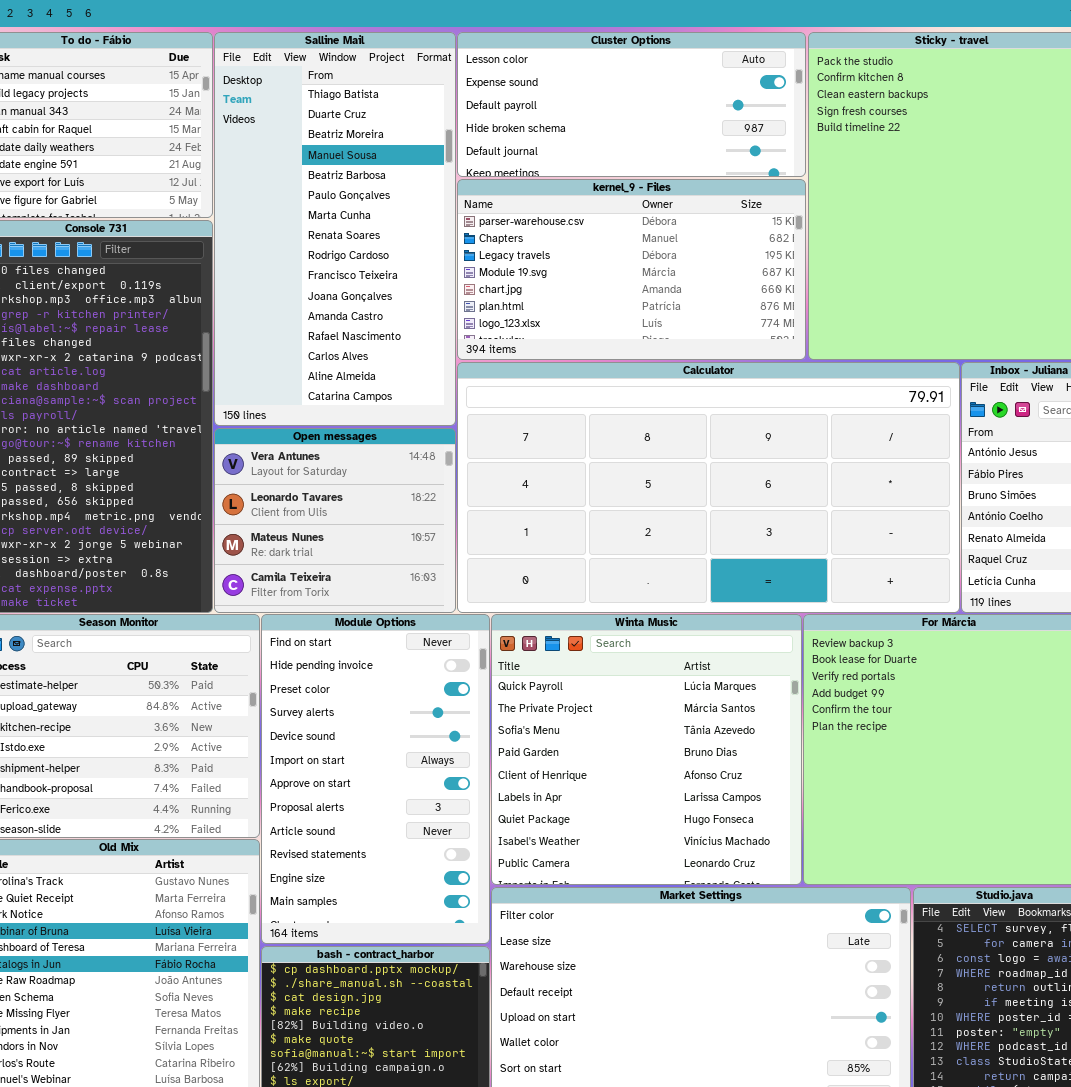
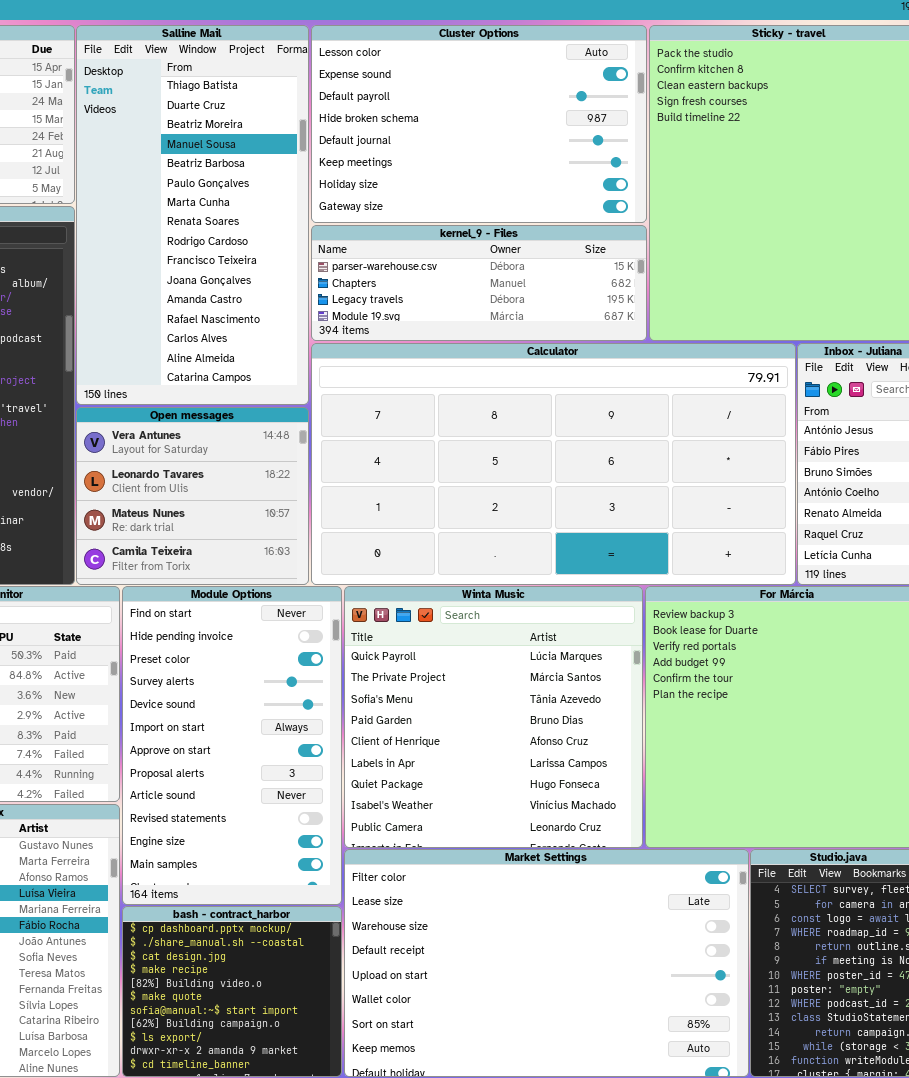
Cluster Options: [457,32,806,177] -> [311,25,647,223], resized
kernel_9 - Files: [457,179,806,360] -> [311,225,647,341], resized

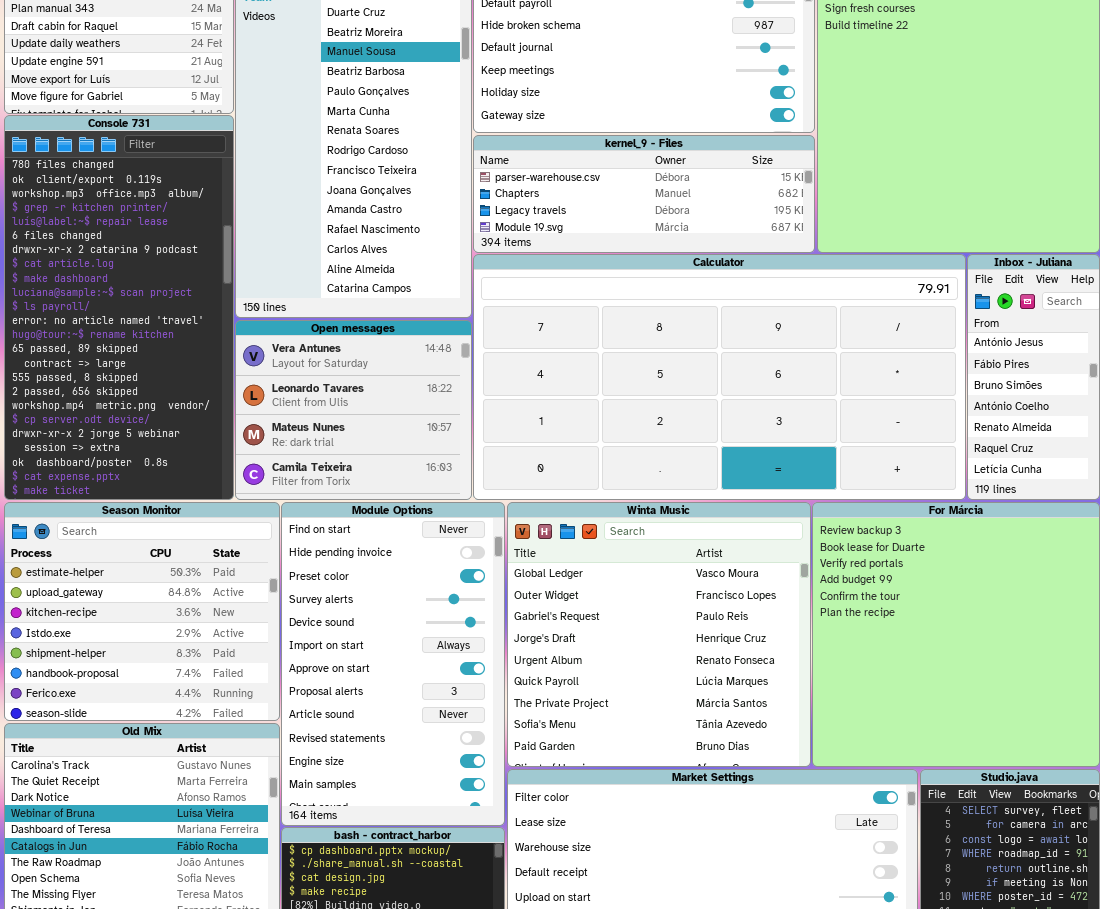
Winta Music: [344,586,643,848] -> [507,502,811,767], scrolled up 5 rows

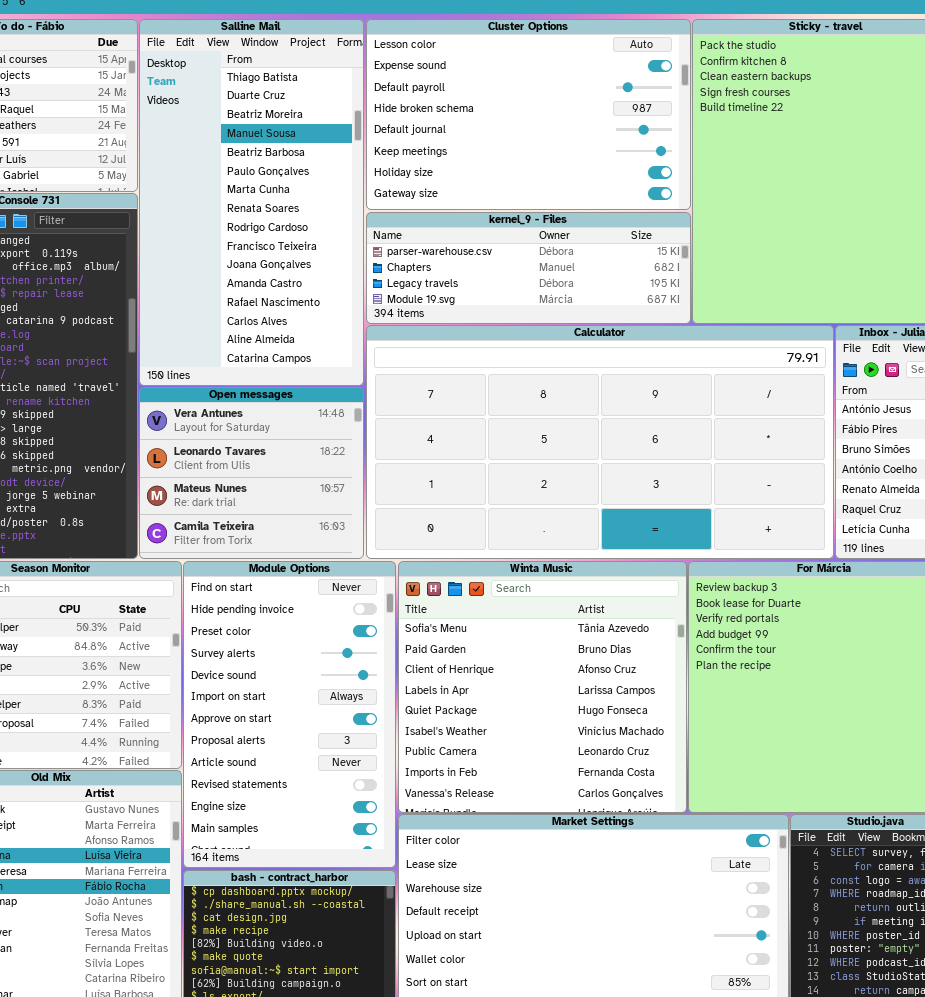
Winta Music: [507,502,811,767] -> [398,561,687,813], scrolled down 7 rows

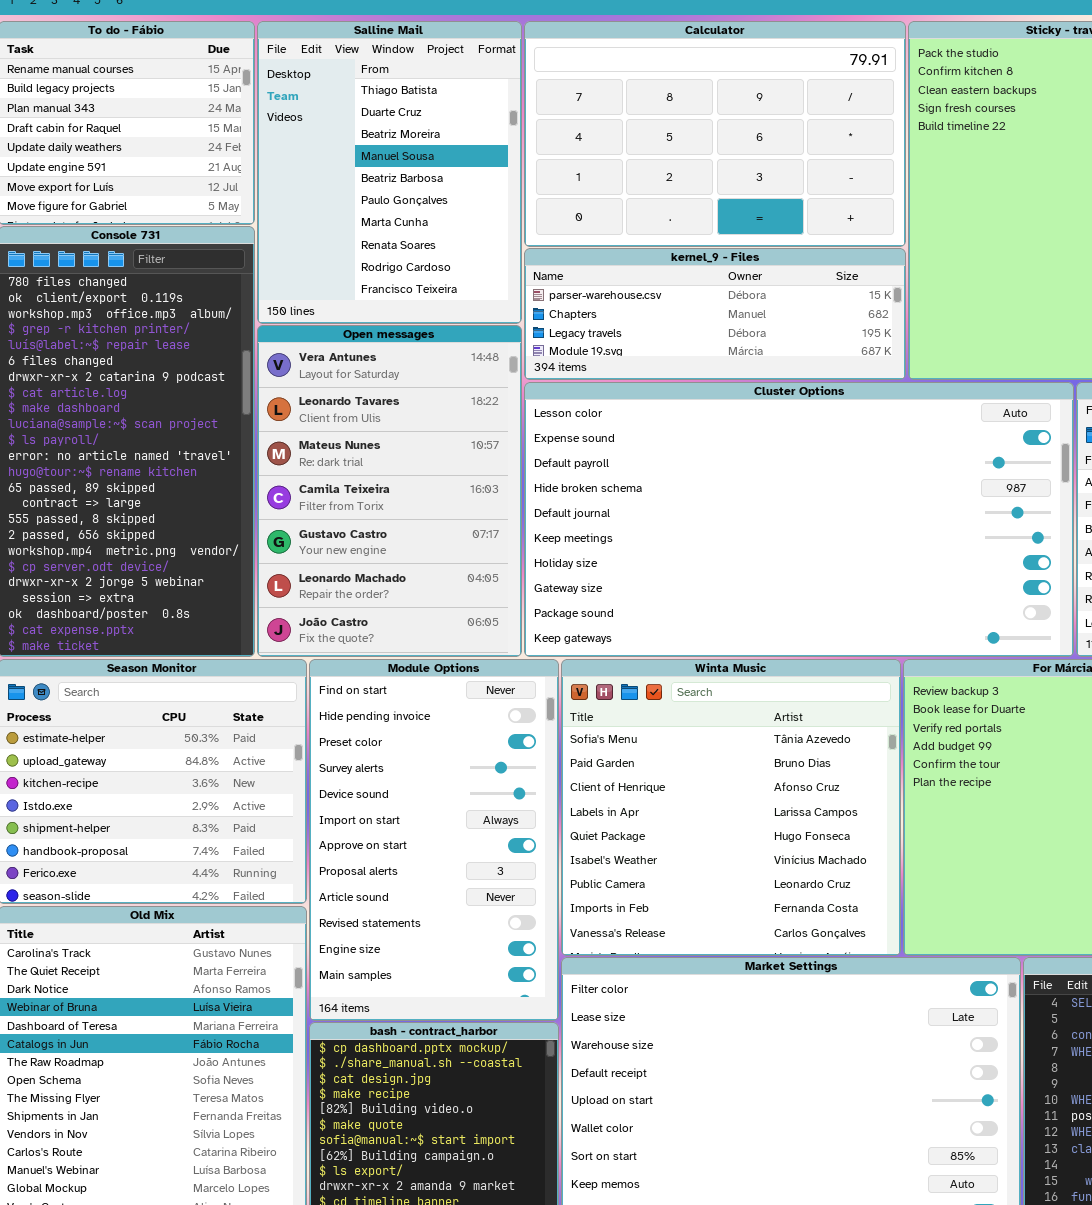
Salline Mail: [139,19,364,386] -> [257,21,522,324], resized
Cluster Options: [366,19,691,210] -> [524,382,1074,657], moved, resized
Calculator: [366,325,834,559] -> [524,21,906,247], moved, resized
Open messages: [139,387,364,559] -> [257,325,522,657], resized

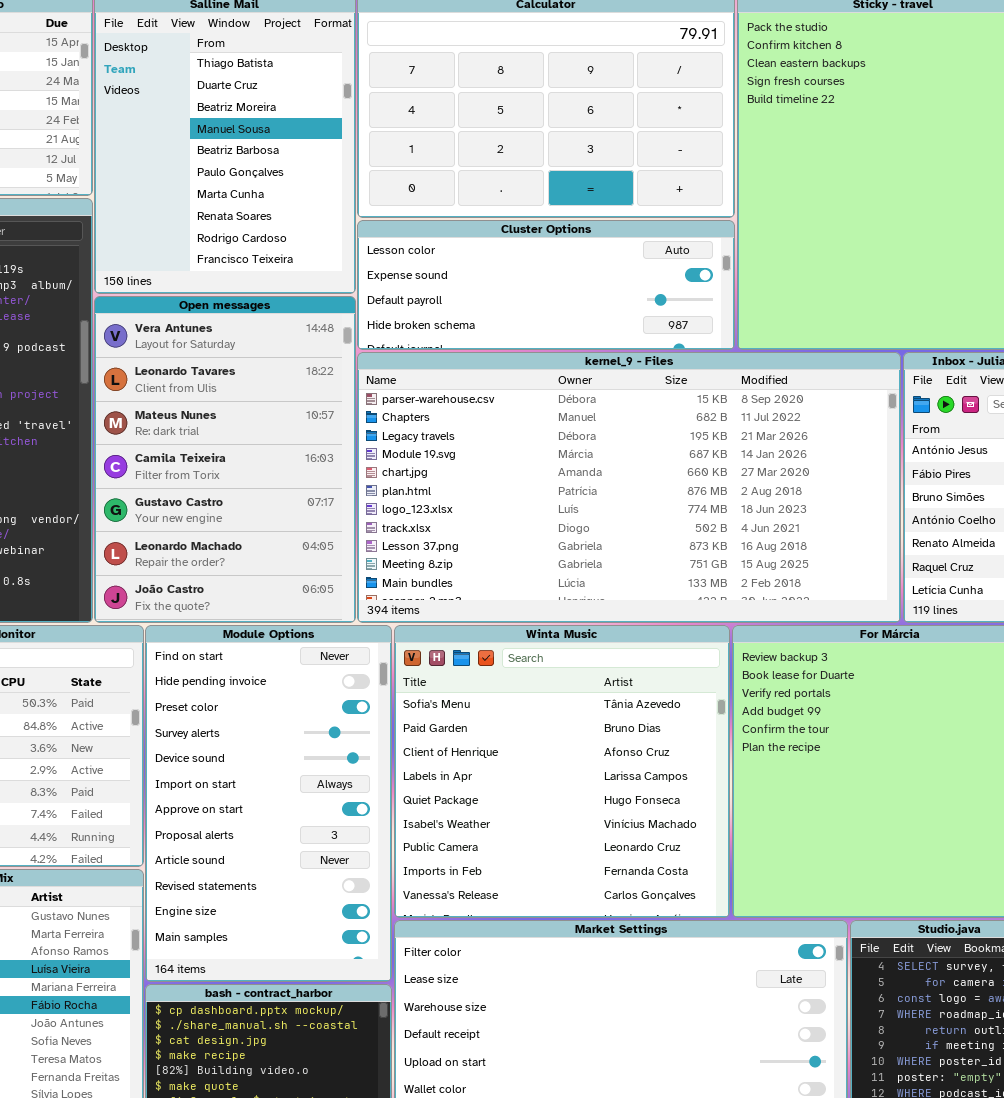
kernel_9 - Files: [524,248,906,380] -> [357,352,901,623], moved, resized
Cluster Options: [524,382,1074,657] -> [357,220,735,350], moved, resized

